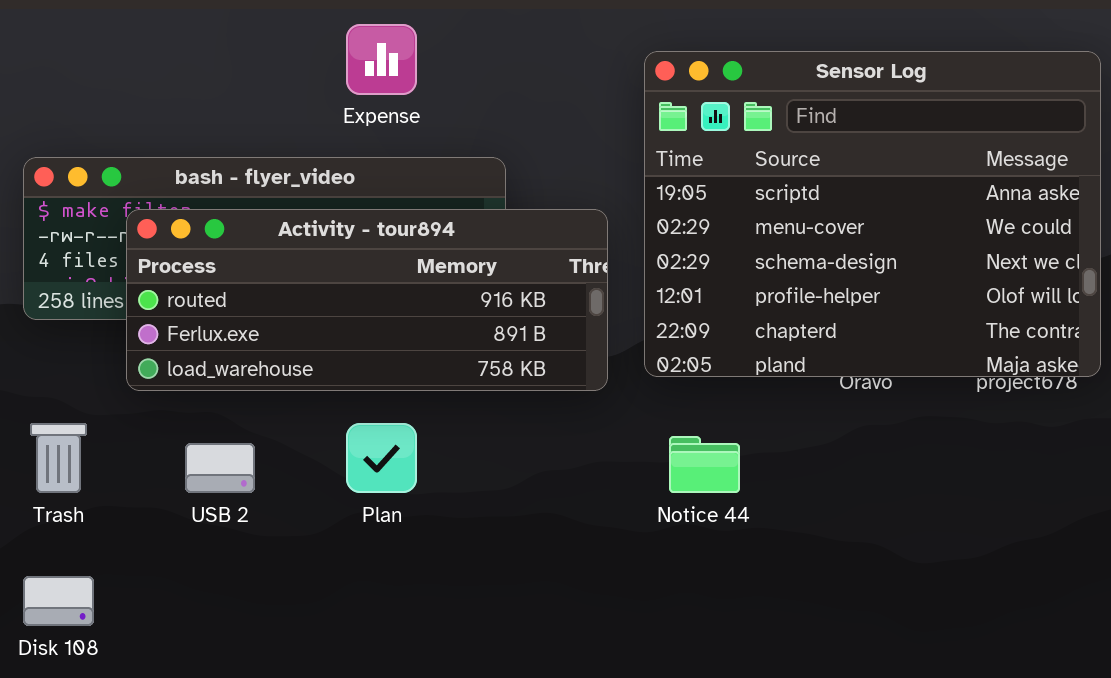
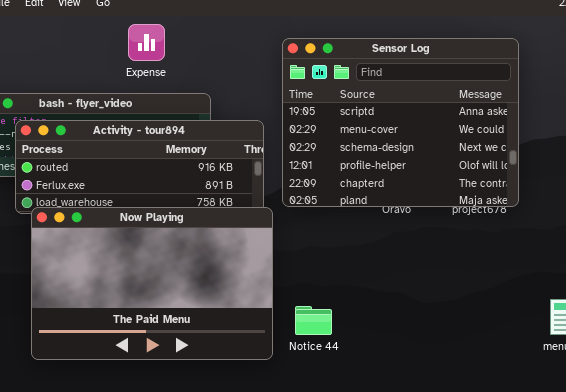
Now Playing: none -> [31,207,273,360], opened
Notice 44: [669,436,740,493] -> [295,306,332,335], moved

